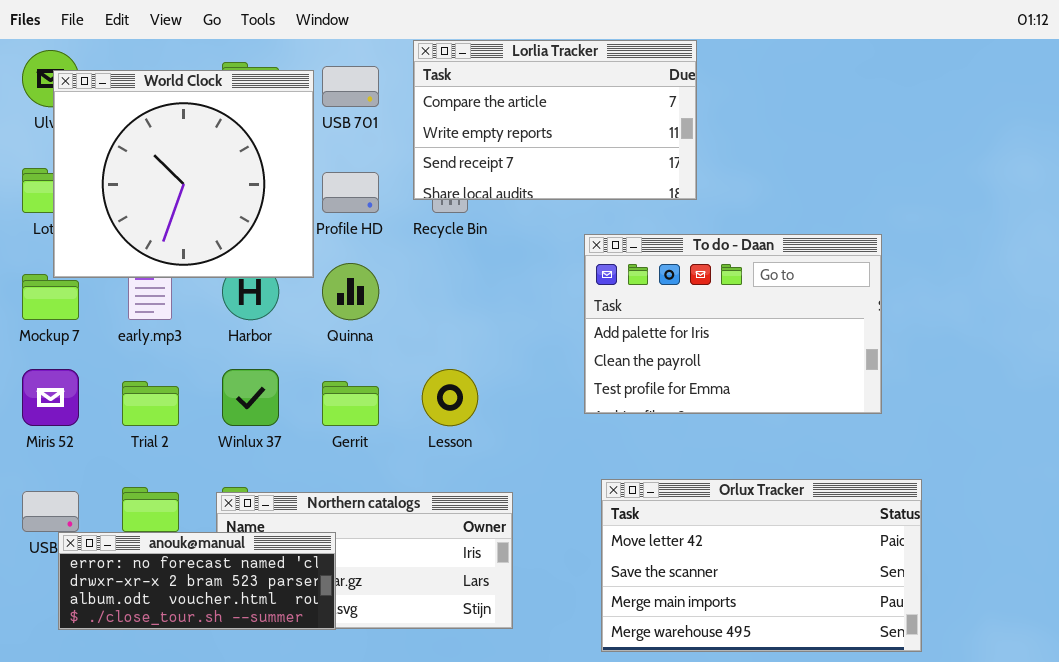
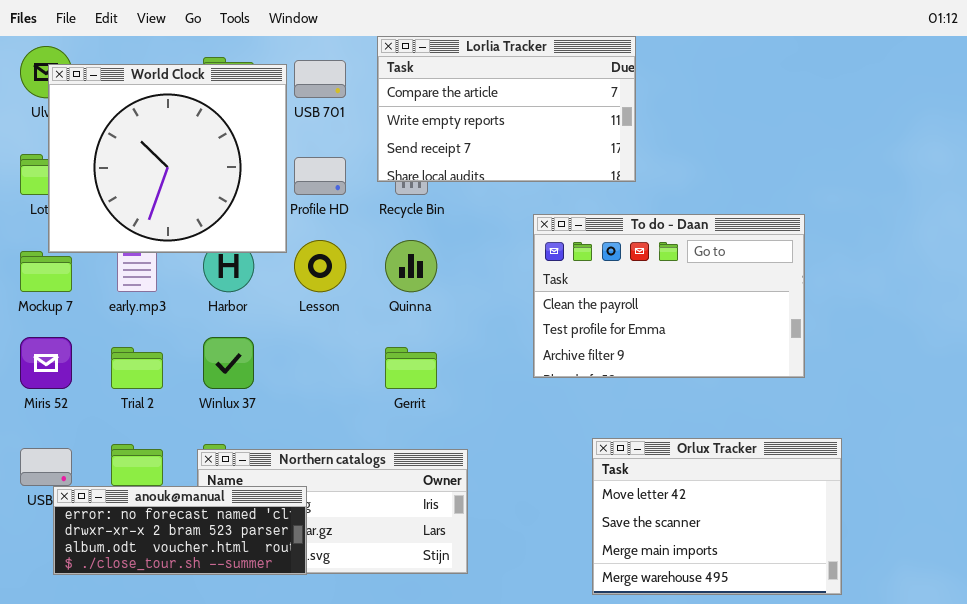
To do - Daan: [584,234,882,414] -> [533,214,805,378], scrolled down 1 row
Quinna: [322,263,379,320] -> [385,240,437,292], moved
Lesson: [422,369,478,426] -> [294,240,346,292], moved
Gerrit: [322,381,379,426] -> [385,347,437,389], moved
Orlux Tracker: [601,479,922,652] -> [592,438,842,595], resized

